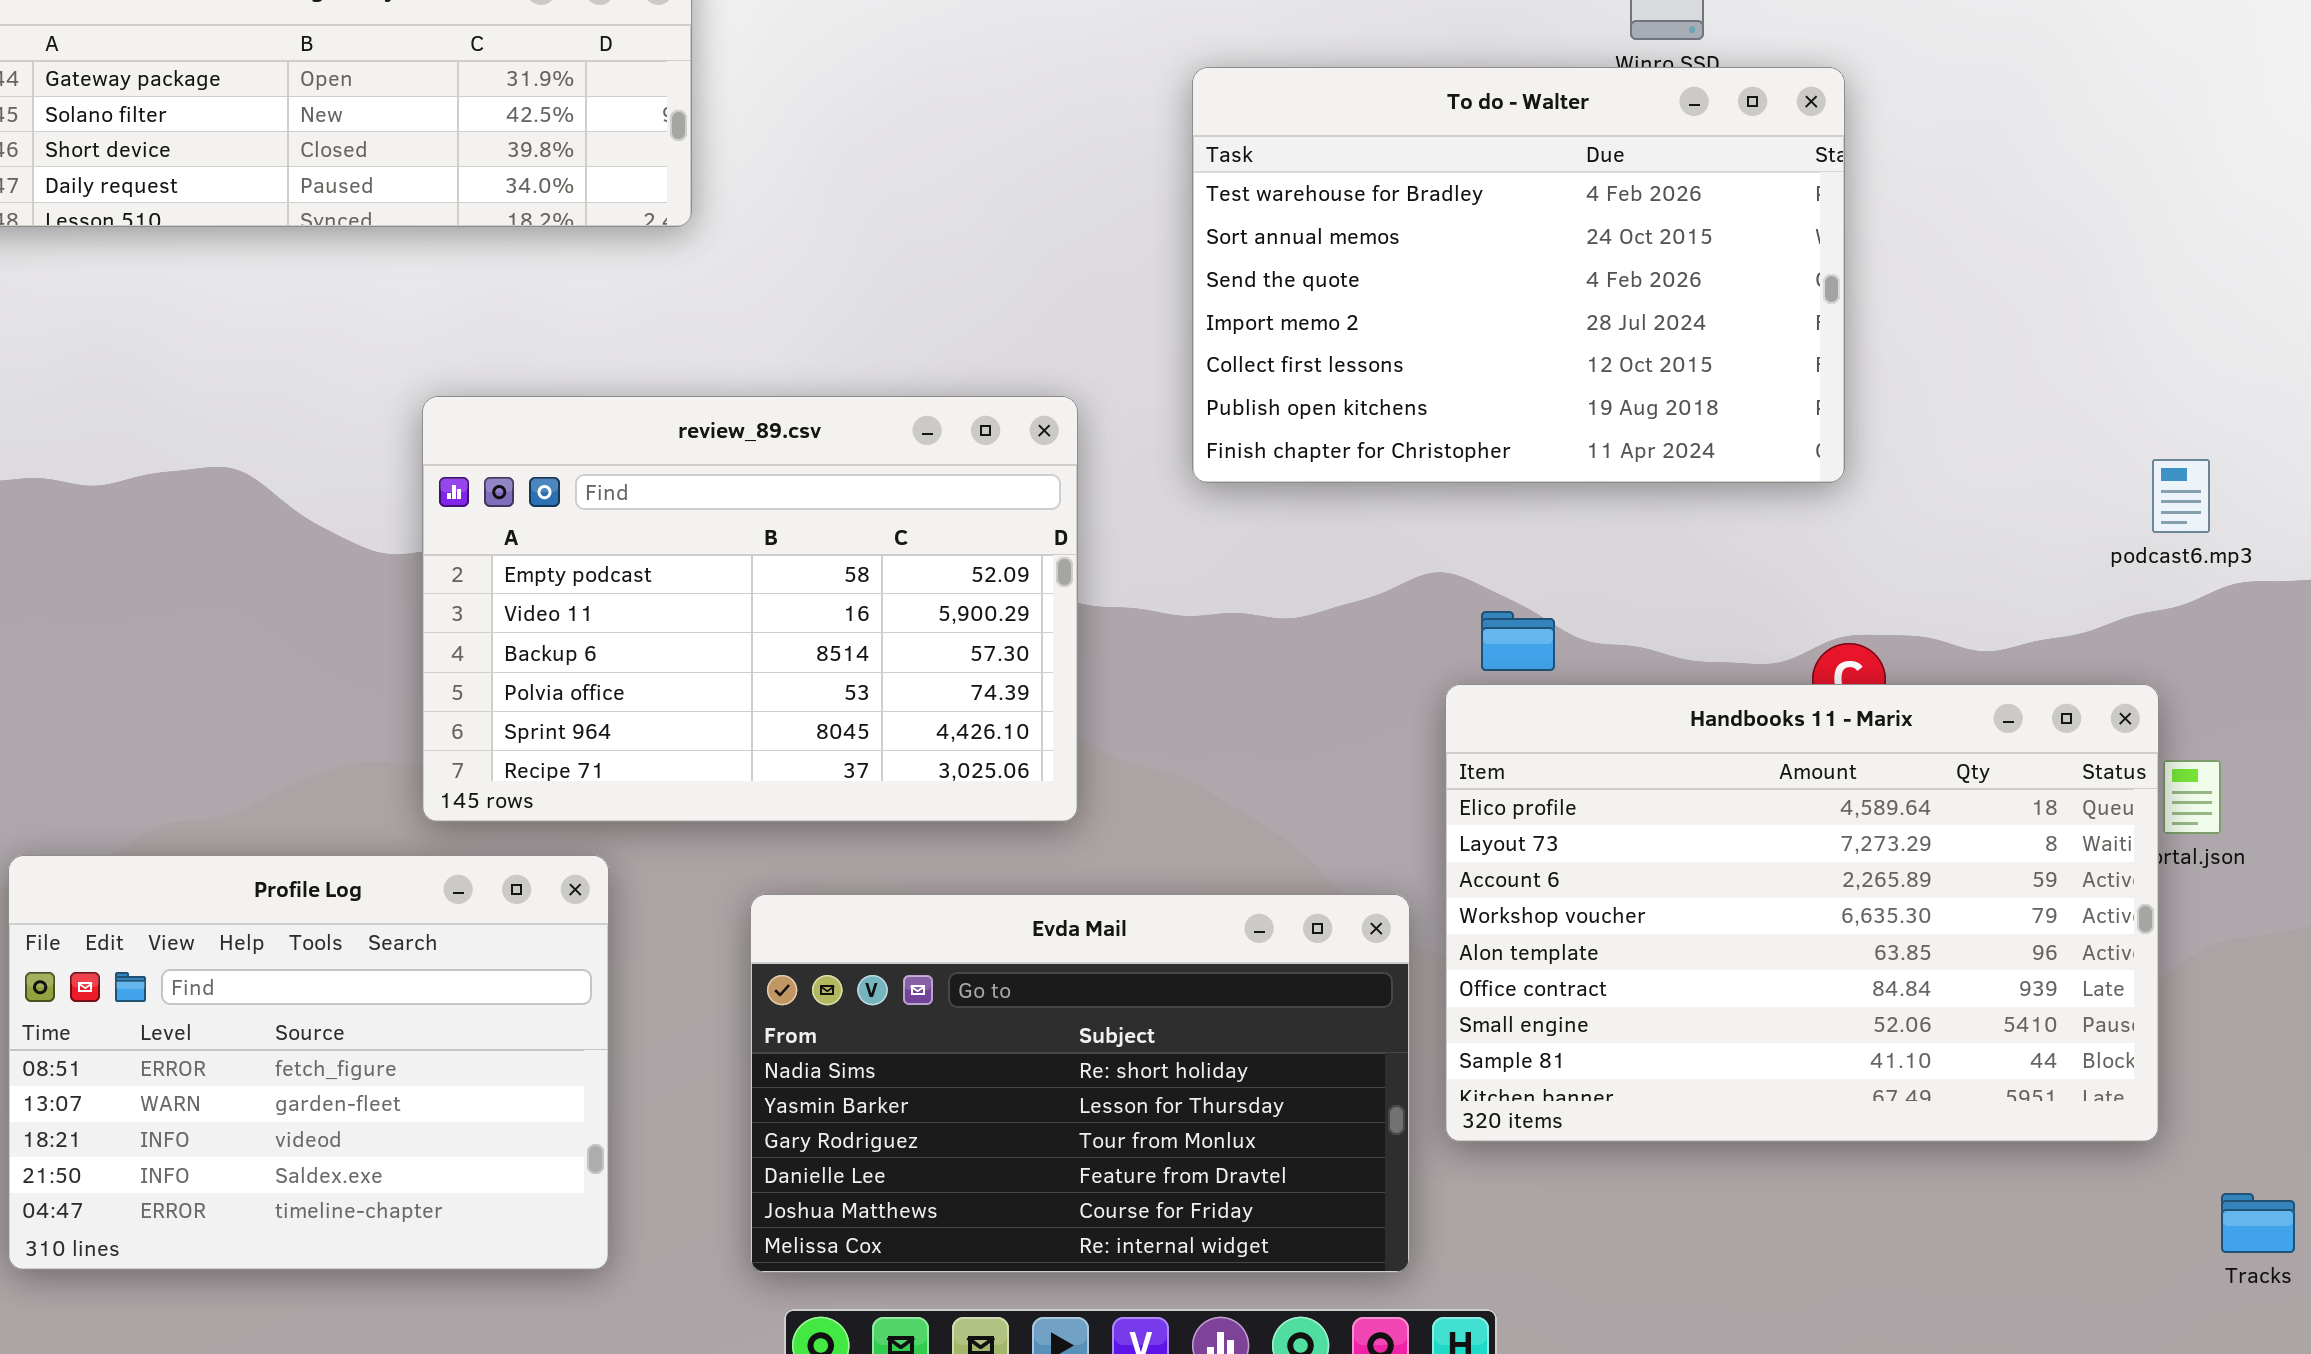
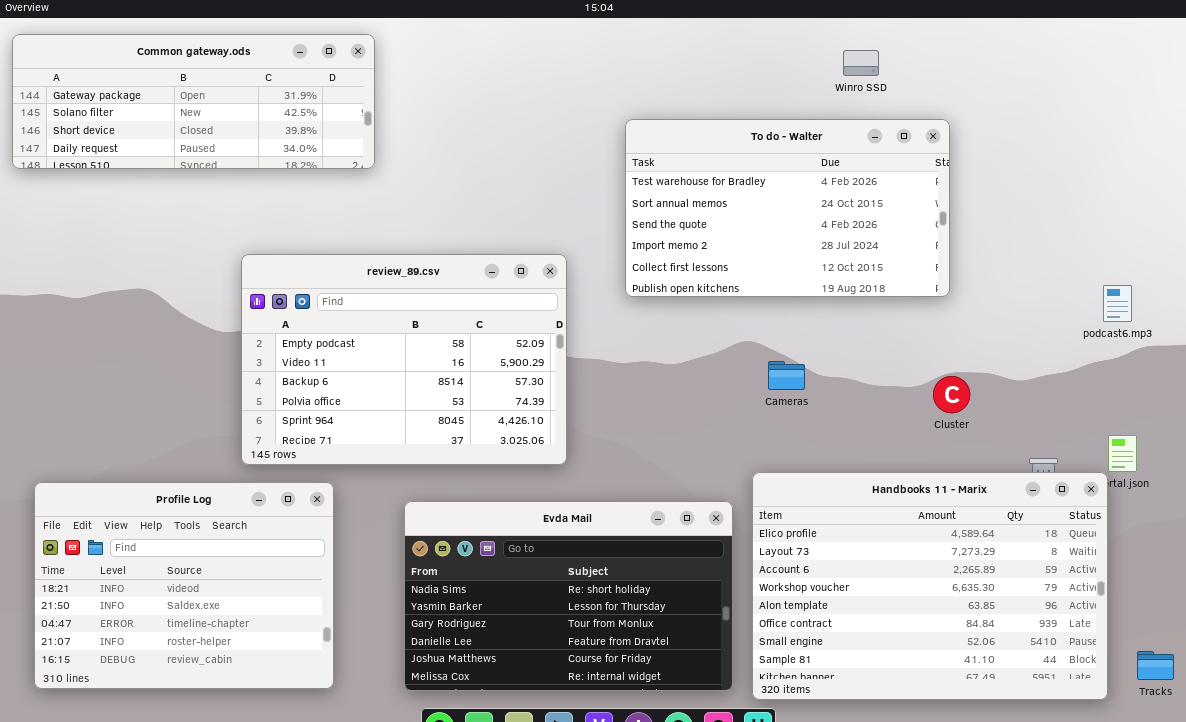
To do - Walter: [1192,67,1845,483] -> [625,119,950,297], resized
Handbooks 11 - Marix: [1445,684,2159,1142] -> [752,472,1108,700], moved
Profile Log: [8,855,609,1270] -> [34,482,334,689], scrolled down 2 rows

